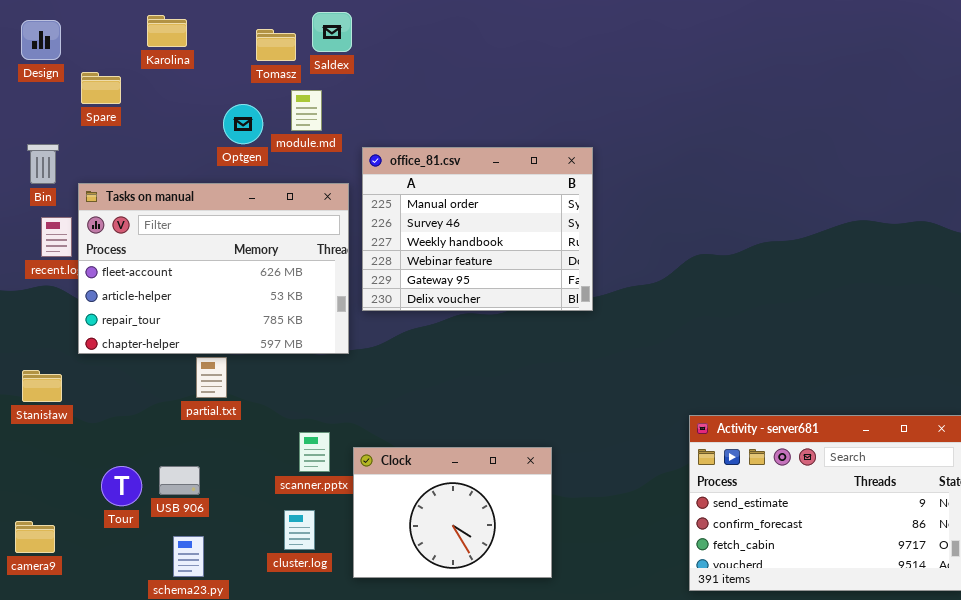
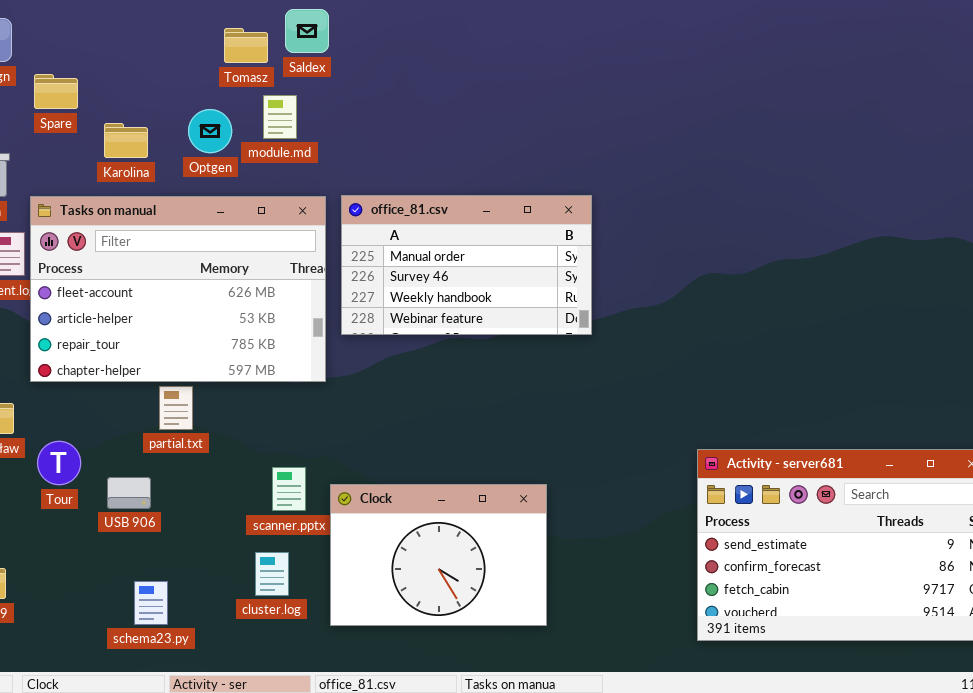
Karolina: [147,15,187,47] -> [104,123,148,158], moved
office_81.csv: [362,147,593,311] -> [341,195,592,335], resized
Tour: [101,466,142,506] -> [37,441,81,485], moved
USB 906: [159,466,200,495] -> [107,477,151,509], moved

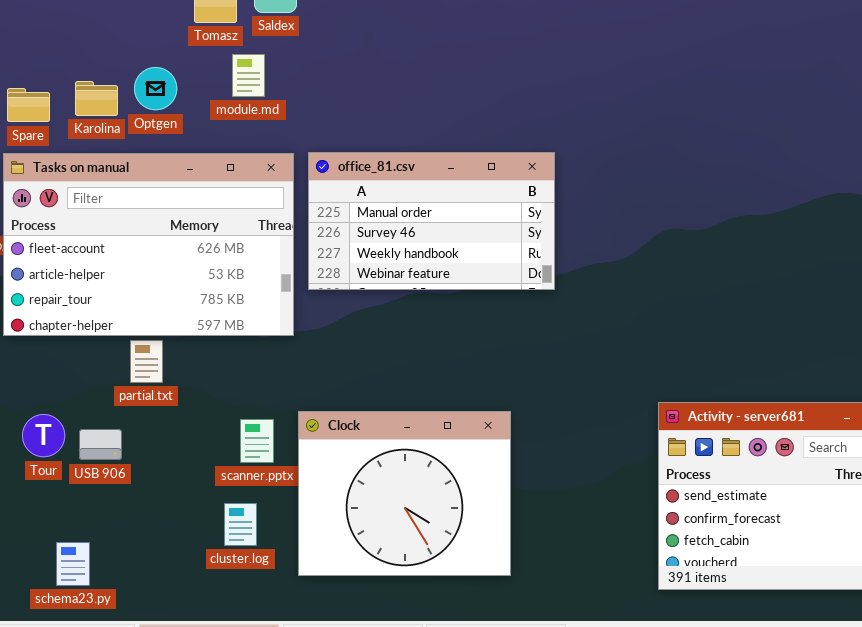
Spare: [34,74,78,109] -> [7,88,50,122], moved
Optgen: [188,109,232,153] -> [134,67,177,110], moved
Tour: [37,441,81,485] -> [22,414,65,457], moved
Clock: [330,484,547,626] -> [298,411,511,576], resized
schema23.py: [134,581,168,625] -> [56,542,90,586], moved

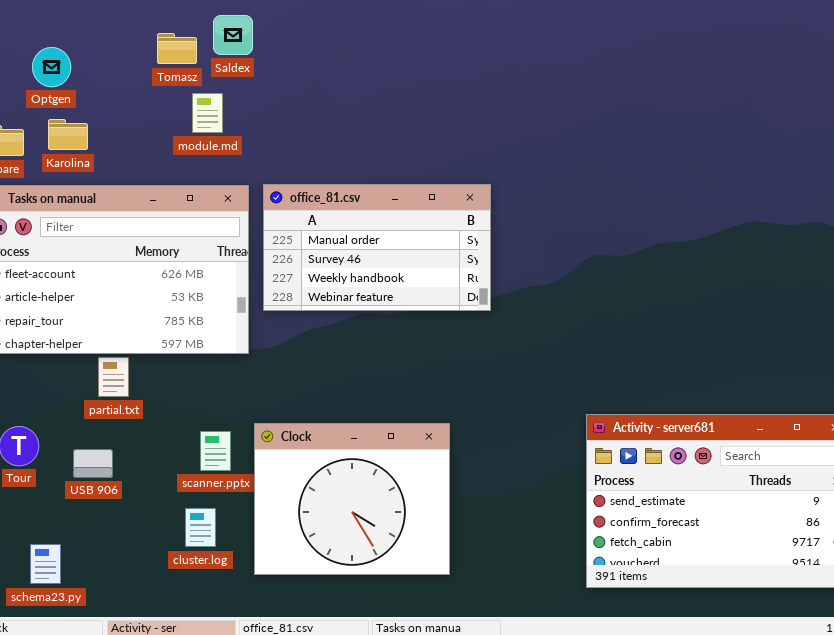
Optgen: [134,67,177,110] -> [32,47,71,87], moved
USB 906: [79,429,122,460] -> [73,449,113,478], moved

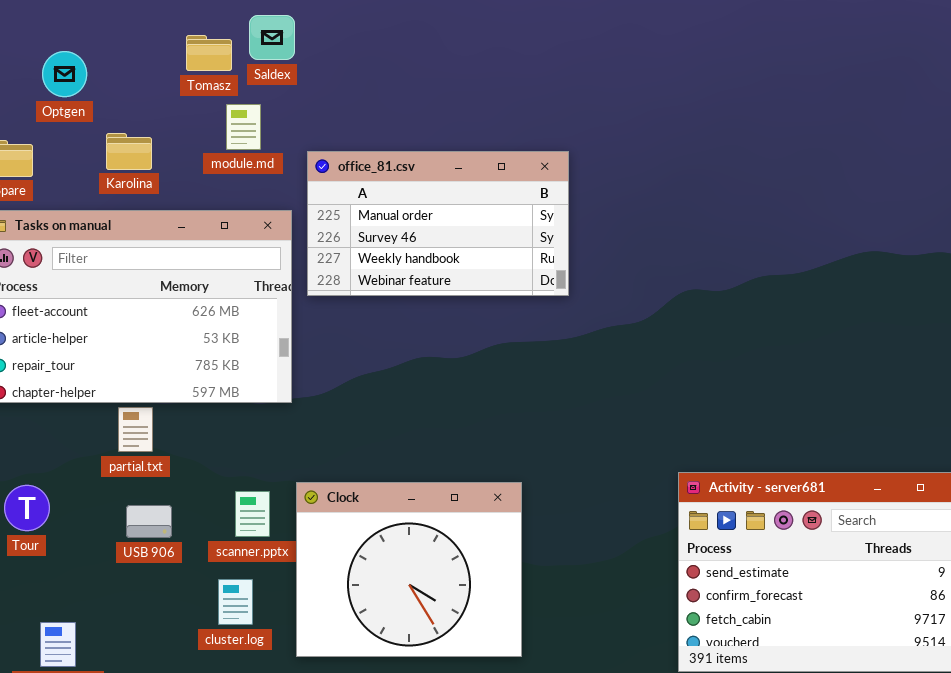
Karolina: [48,119,88,150] -> [106,133,152,170], moved
office_81.csv: [263,184,491,311] -> [307,151,569,296], moved
USB 906: [73,449,113,478] -> [126,505,172,538], moved

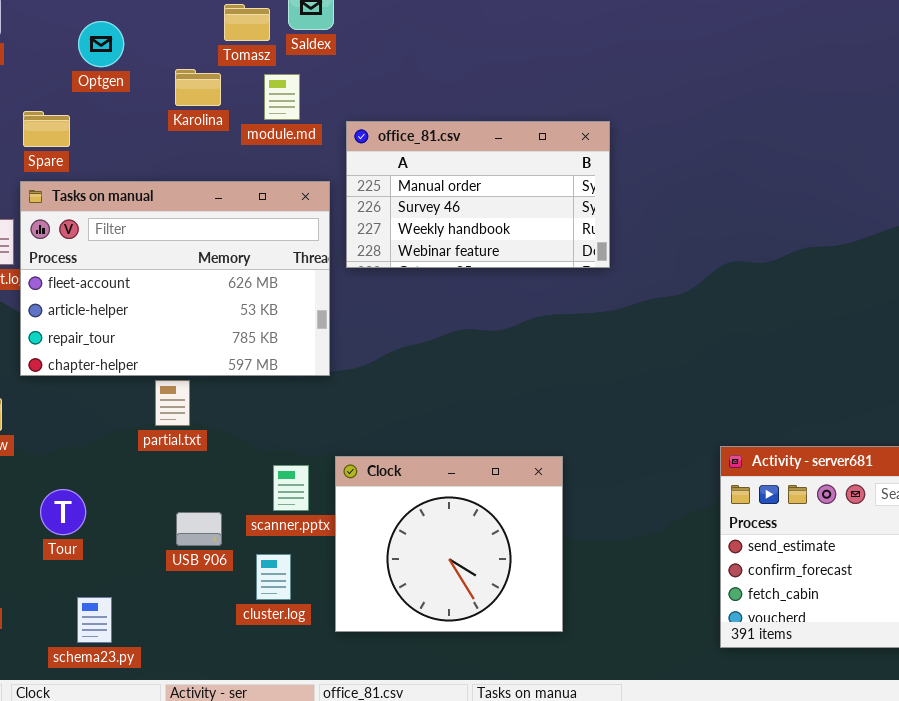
Karolina: [106,133,152,170] -> [175,69,221,106], moved
Tour: [4,485,50,531] -> [40,489,86,535], moved
USB 906: [126,505,172,538] -> [176,512,222,546], moved

